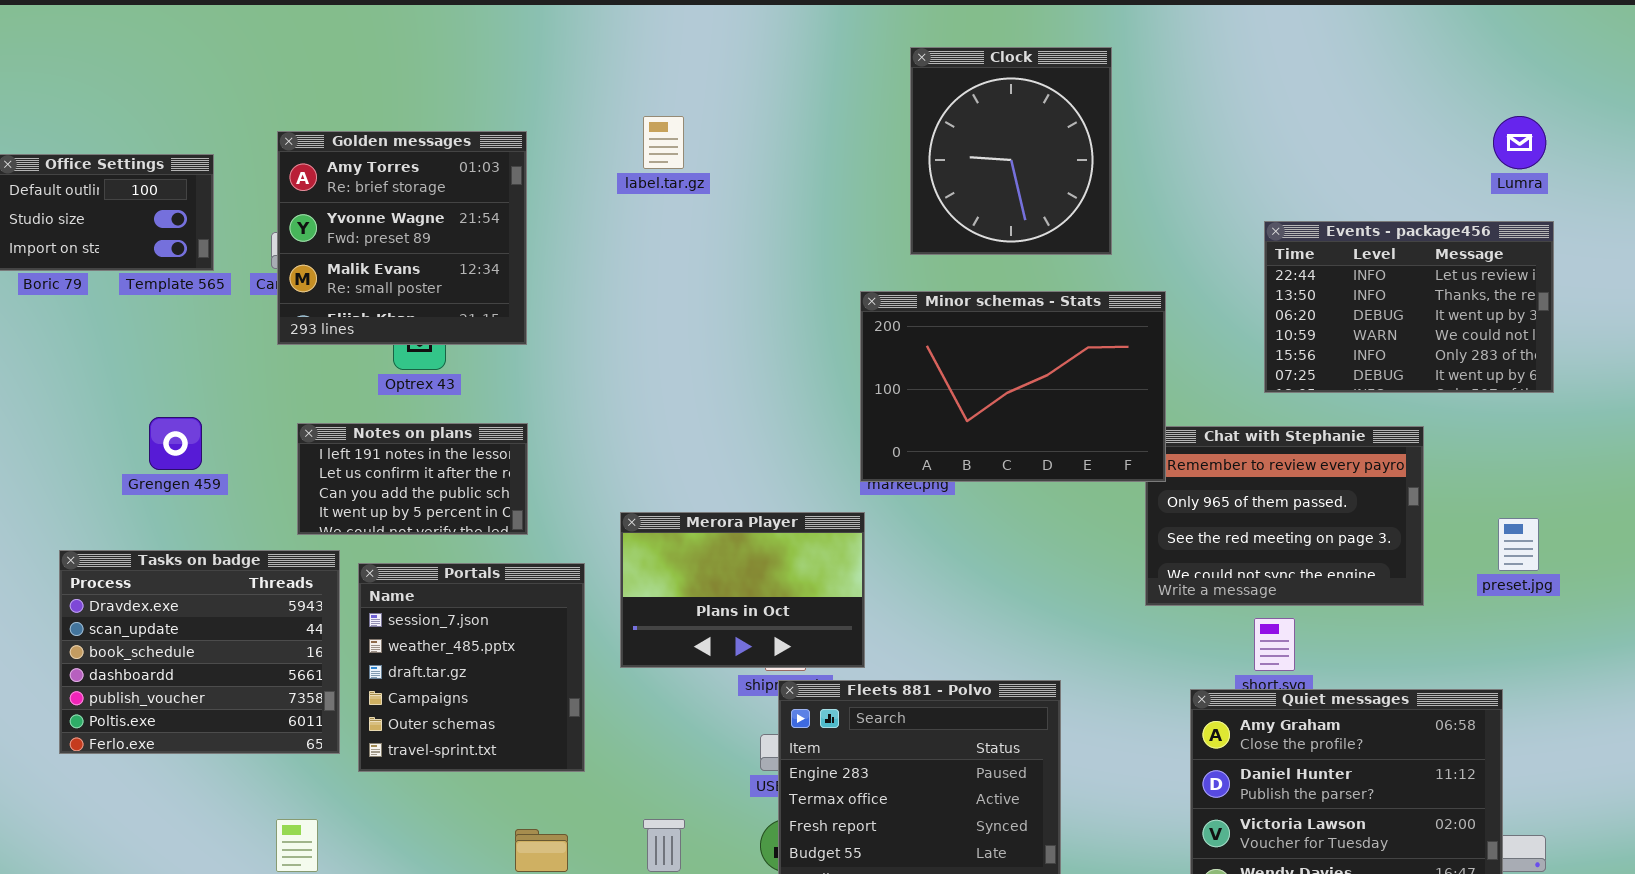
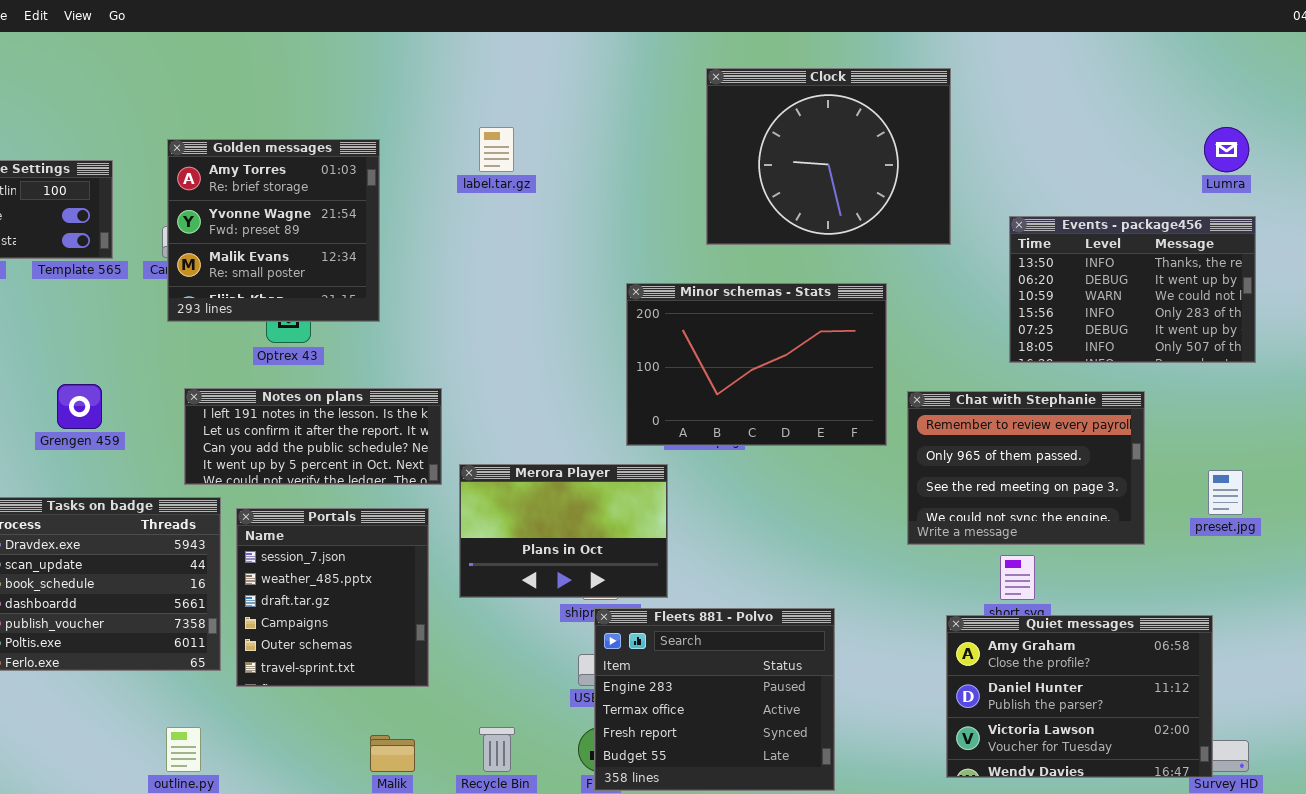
Clock: [910,47,1112,255] -> [706,68,951,245], resized
Events - package456: [1264,221,1554,393] -> [1009,216,1256,363], scrolled down 1 row
Minor schemas - Stats: [860,291,1166,482] -> [626,283,887,446], moved
Notes on plans: [297,423,528,535] -> [184,388,442,485], resized

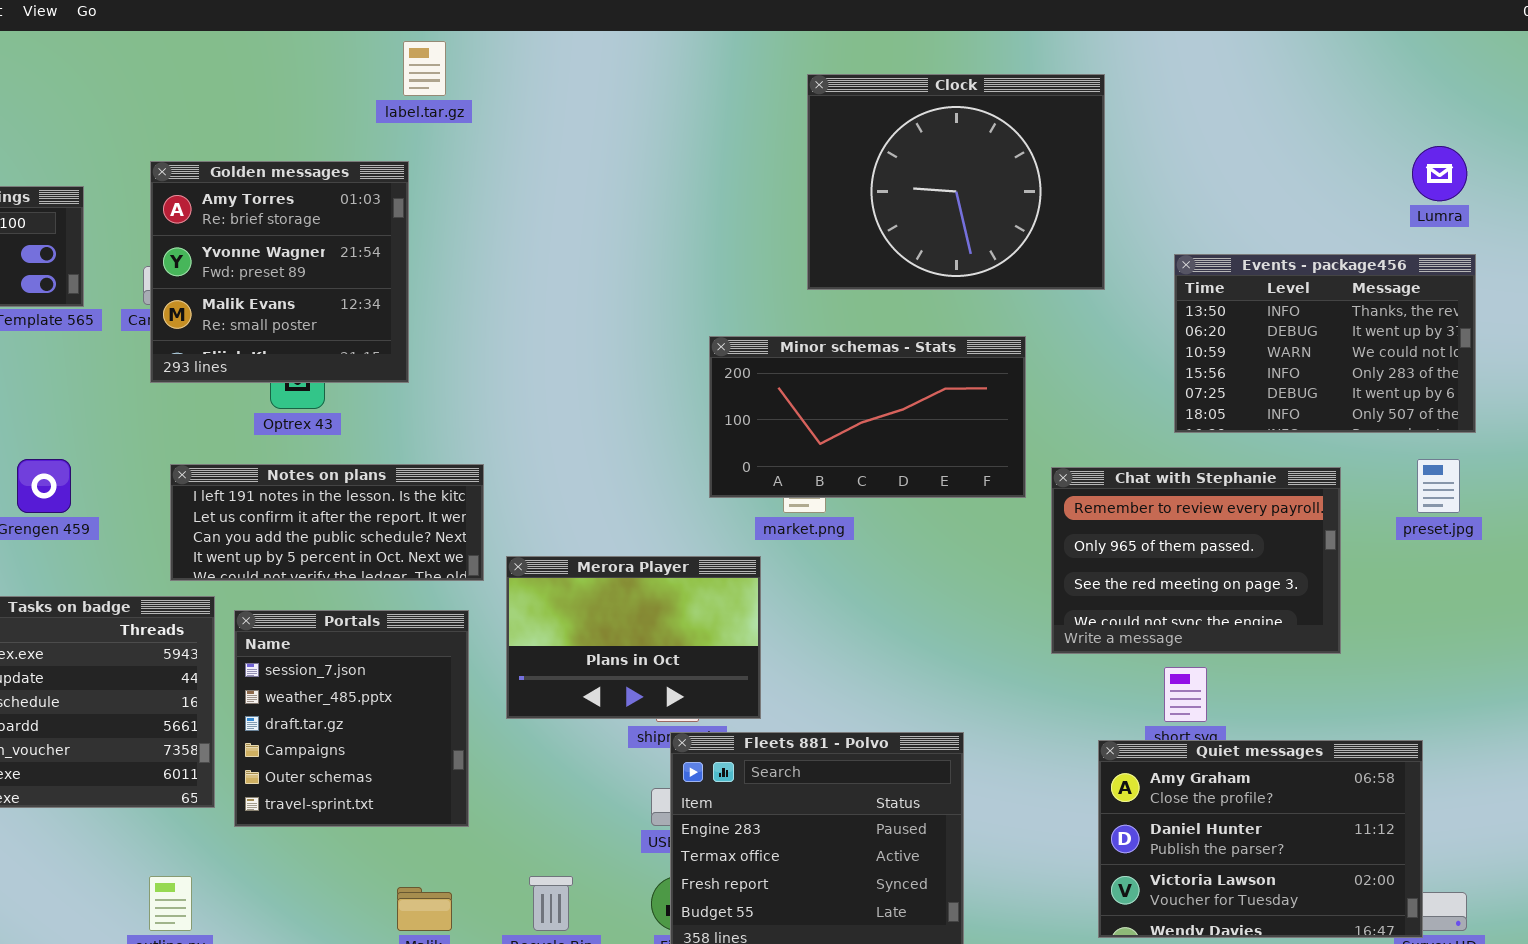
label.tar.gz: [479,127,514,172] -> [403,41,446,96], moved
Minor schemas - Stats: [626,283,887,446] -> [709,336,1026,498], resized
preset.jpg: [1208,470,1243,515] -> [1417,459,1460,513], moved

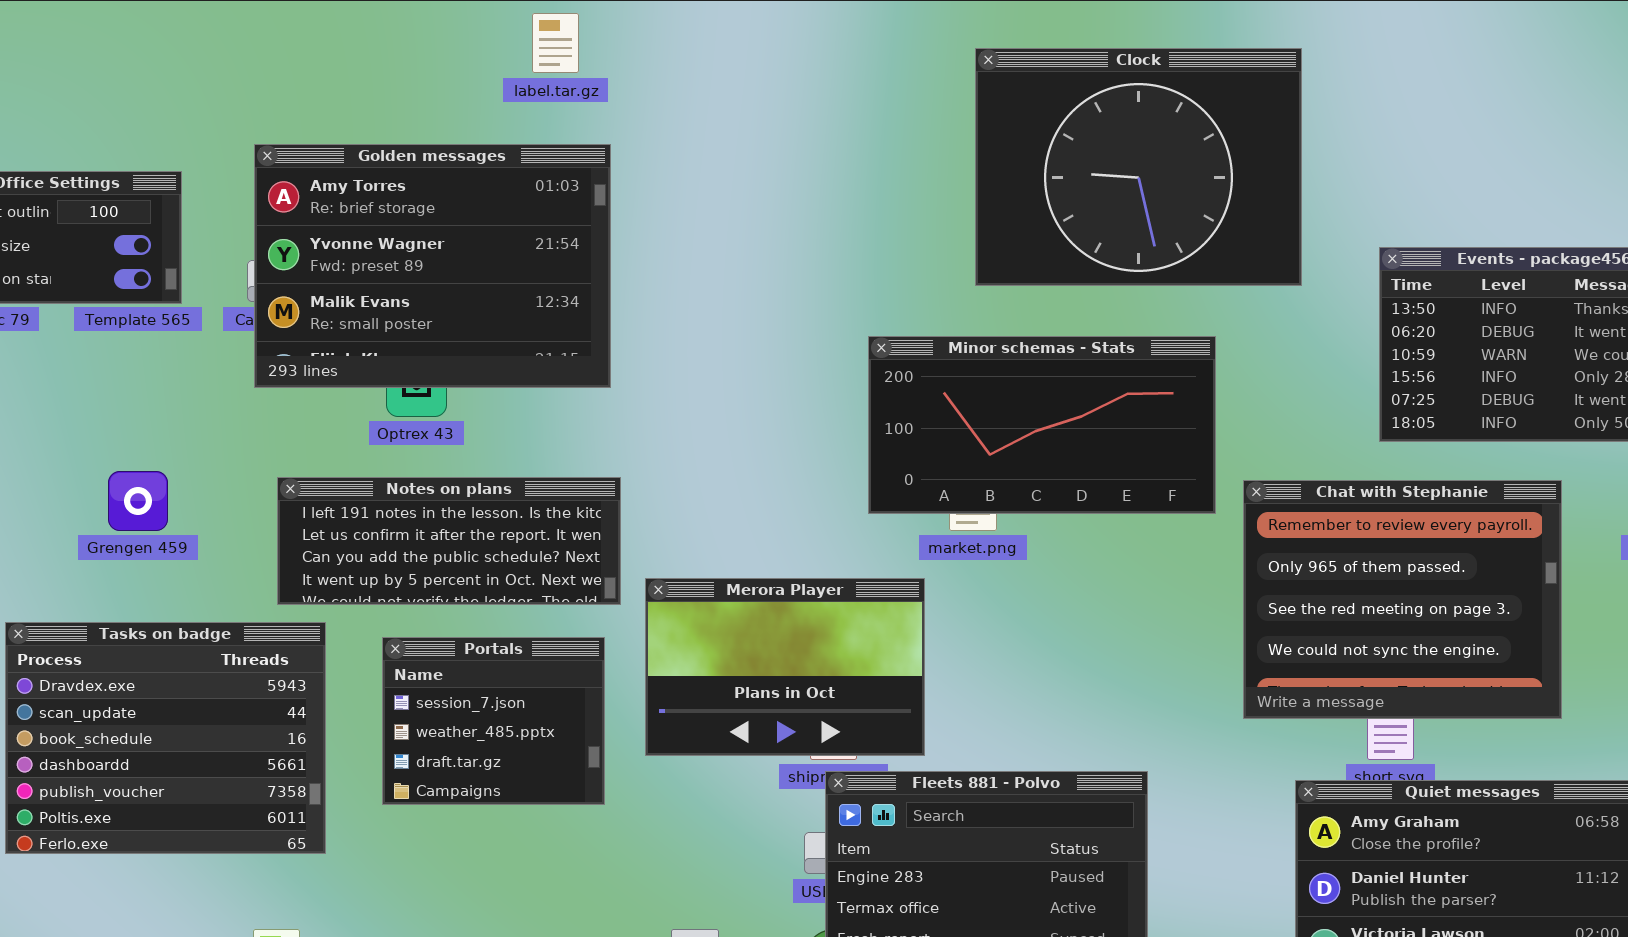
Golden messages: [150,161,409,383] -> [254,144,611,388], resized
Chat with Stephanie: [1051,467,1341,654] -> [1243,480,1562,719], resized
Portals: [234,610,469,827] -> [382,637,605,805], resized

